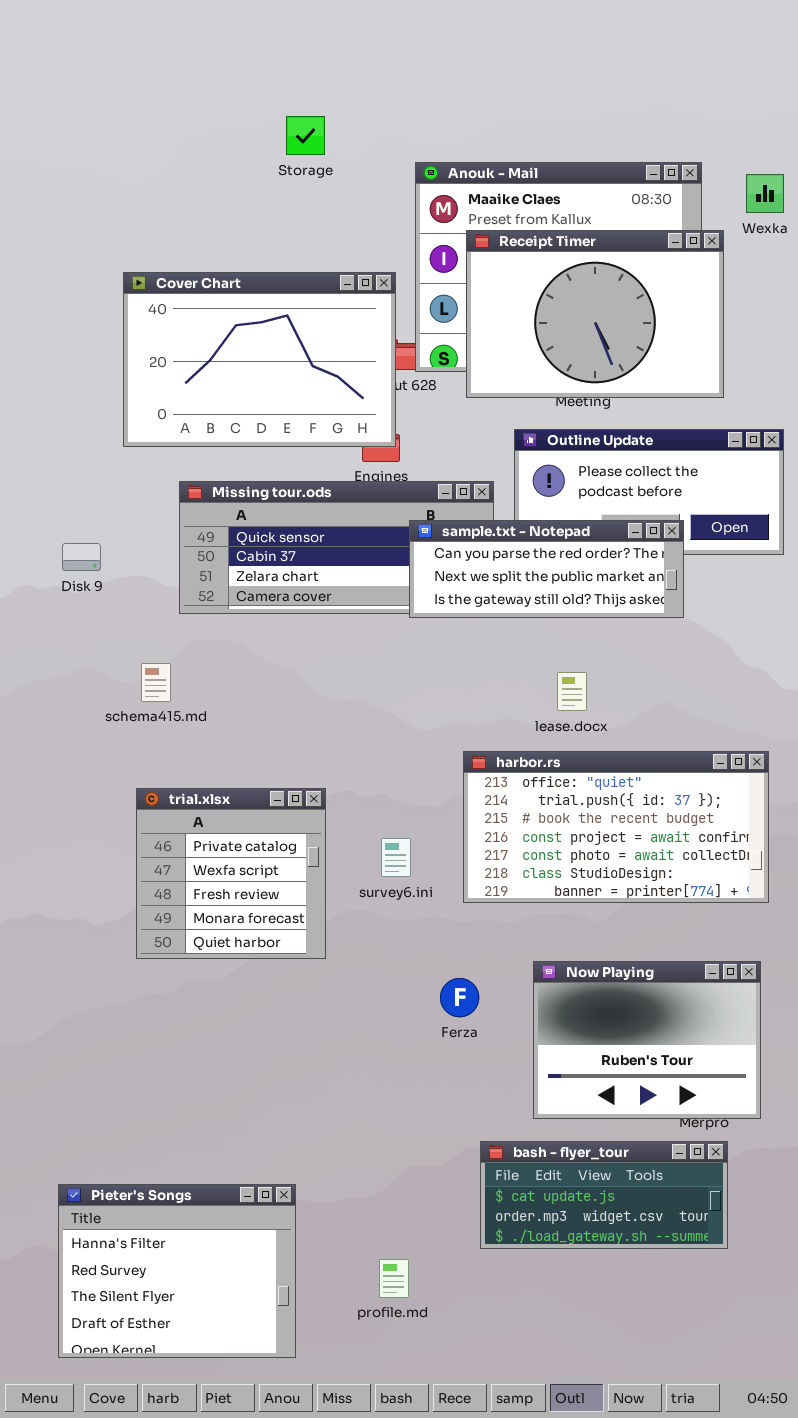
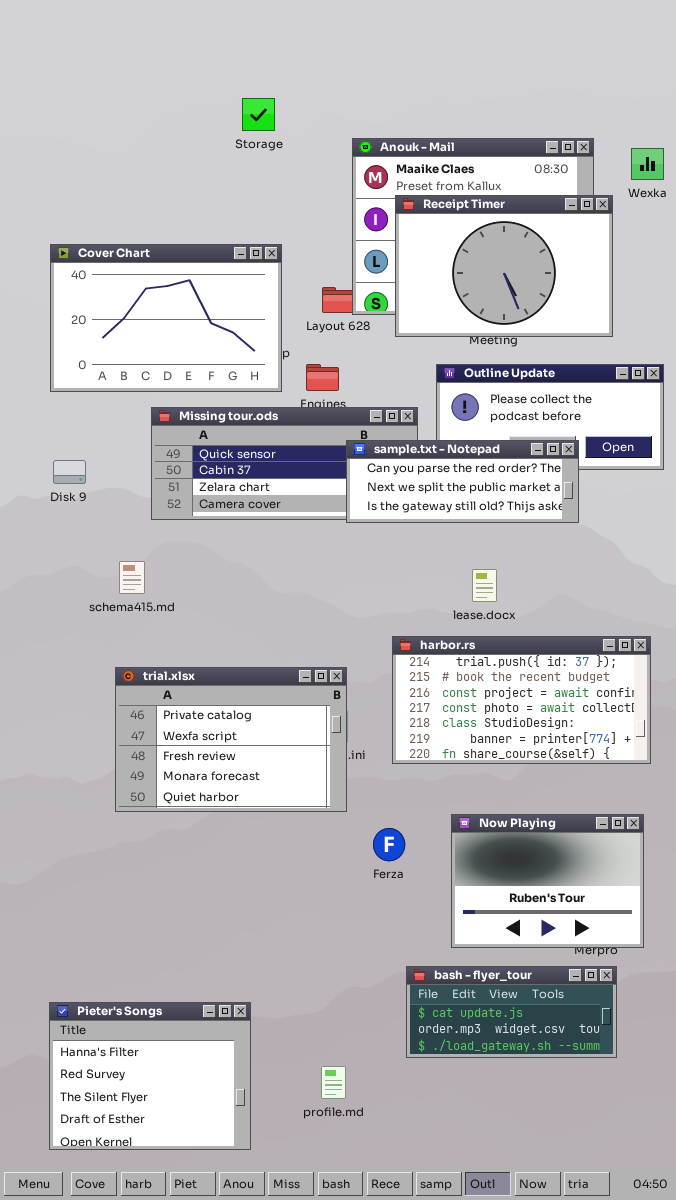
Cover Chart: [123,272,396,447] -> [50,244,282,392], moved
harbor.rs: [463,751,769,903] -> [392,636,651,764], scrolled down 1 row
trial.xlsx: [136,788,326,959] -> [115,667,347,812], resized

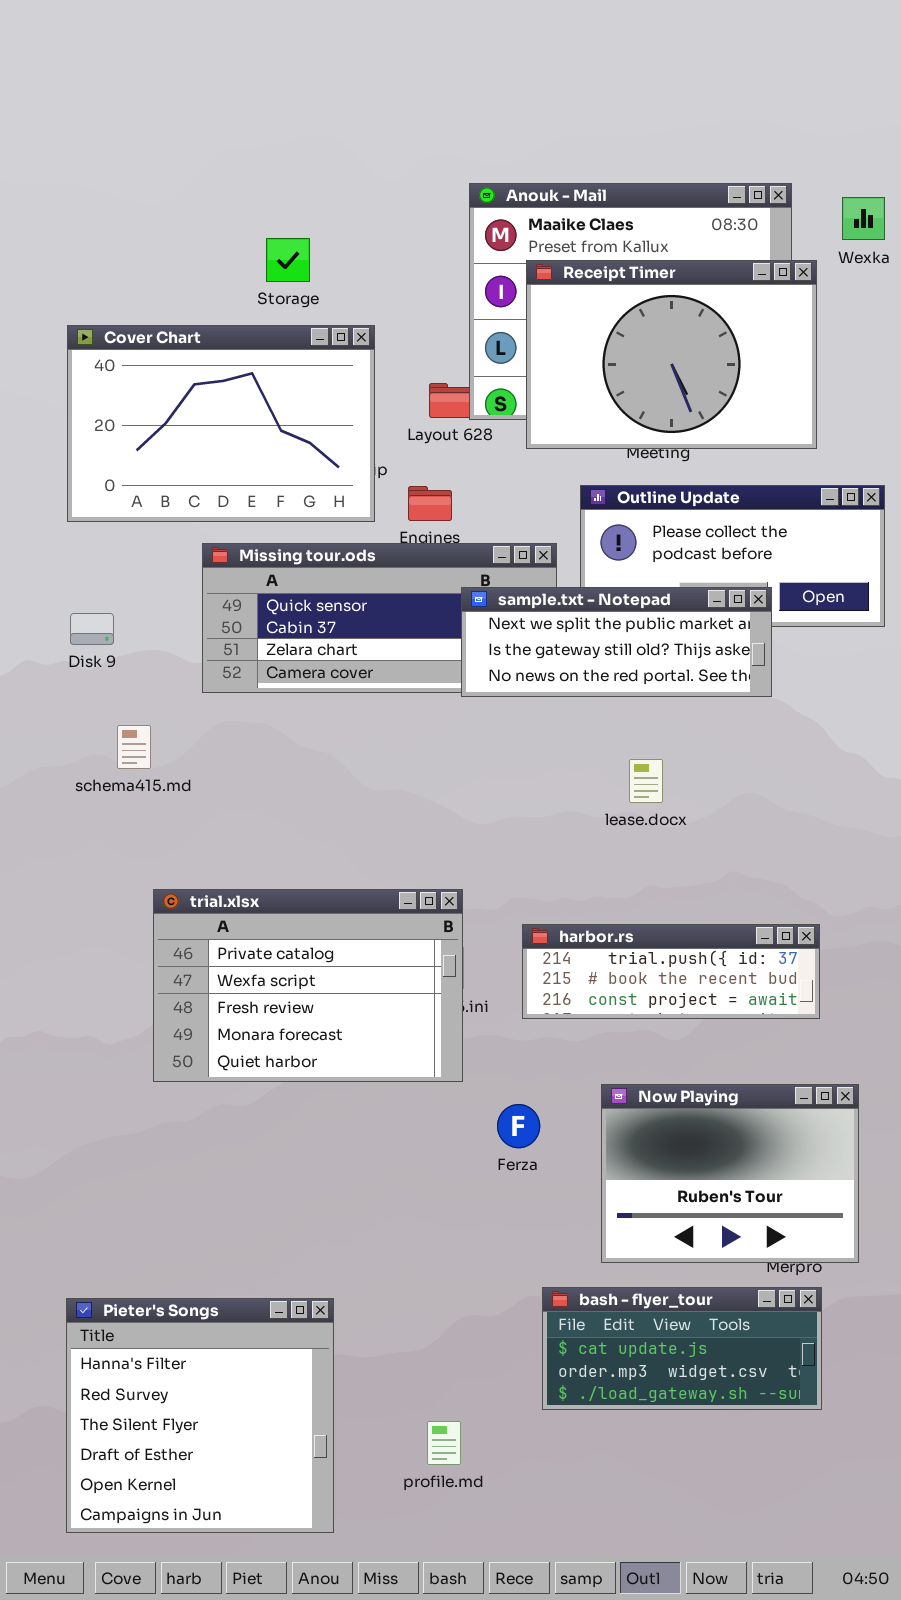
Storage: [242,98,275,131] -> [266,238,310,282], moved
sample.txt - Notepad: [346,440,579,523] -> [461,587,772,697], scrolled down 1 row
schema415.md: [119,561,145,594] -> [117,725,151,769], moved
harbor.rs: [392,636,651,764] -> [522,924,820,1019], resized
Pieter's Songs: [49,1002,251,1150] -> [66,1298,334,1533], resized

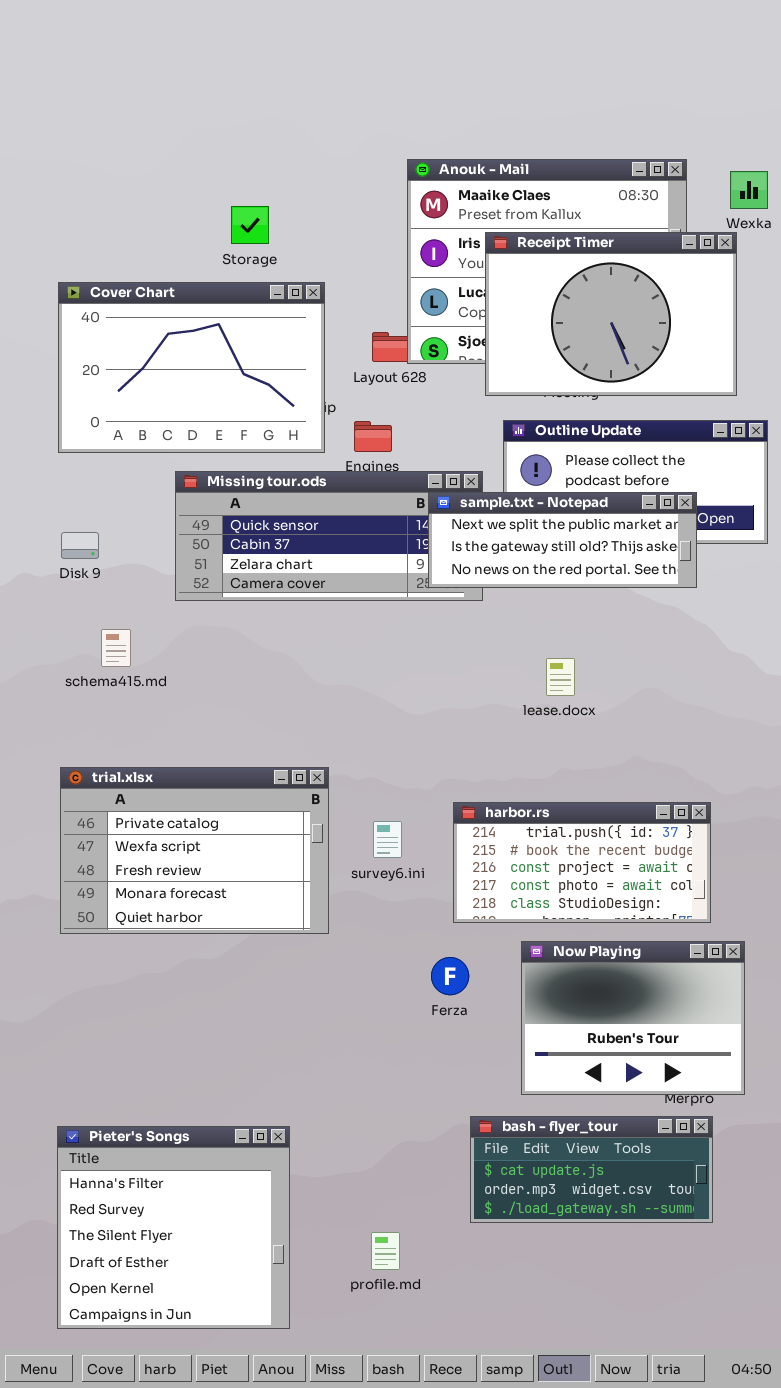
Receipt Timer: [526,260,817,449] -> [485,232,737,396], moved
sample.txt - Notepad: [461,587,772,697] -> [428,492,697,588], moved
trial.xlsx: [153,889,463,1082] -> [60,767,329,934], moved
harbor.rs: [522,924,820,1019] -> [453,802,711,923], resized

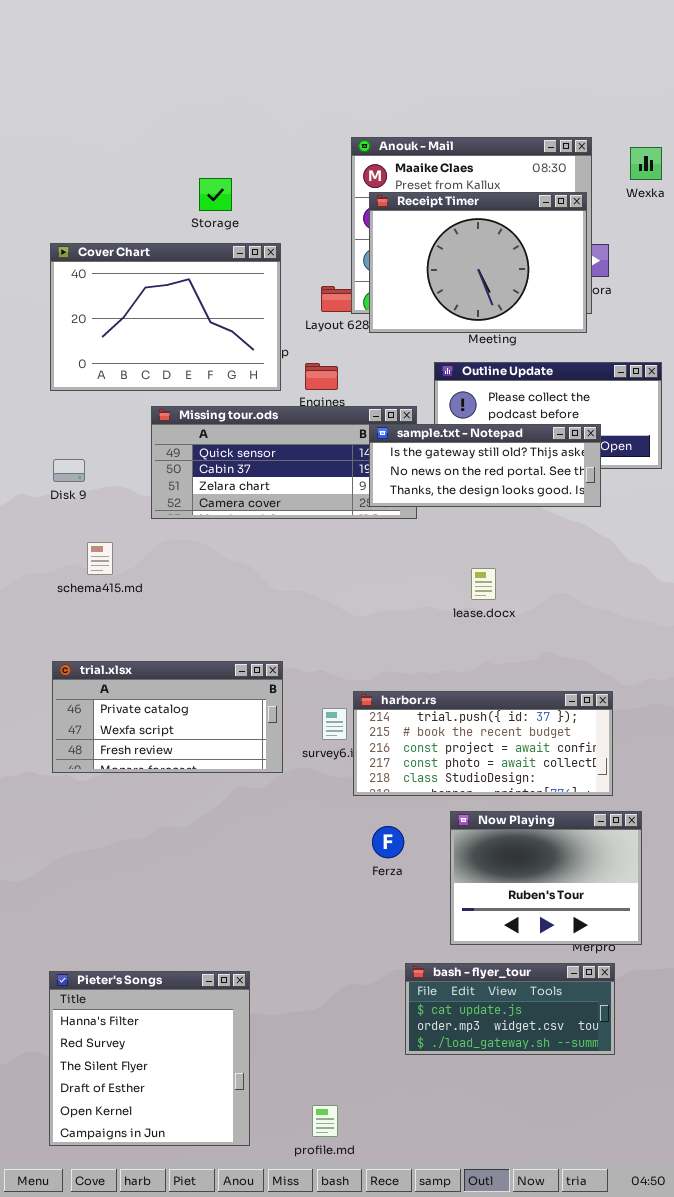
Receipt Timer: [485,232,737,396] -> [369,192,587,333], moved
sample.txt - Notepad: [428,492,697,588] -> [369,424,601,507], scrolled down 1 row
trial.xlsx: [60,767,329,934] -> [52,661,283,773], resized
harbor.rs: [453,802,711,923] -> [353,691,613,796], resized
profile.md: [371,1232,400,1270] -> [312,1105,338,1137], moved

